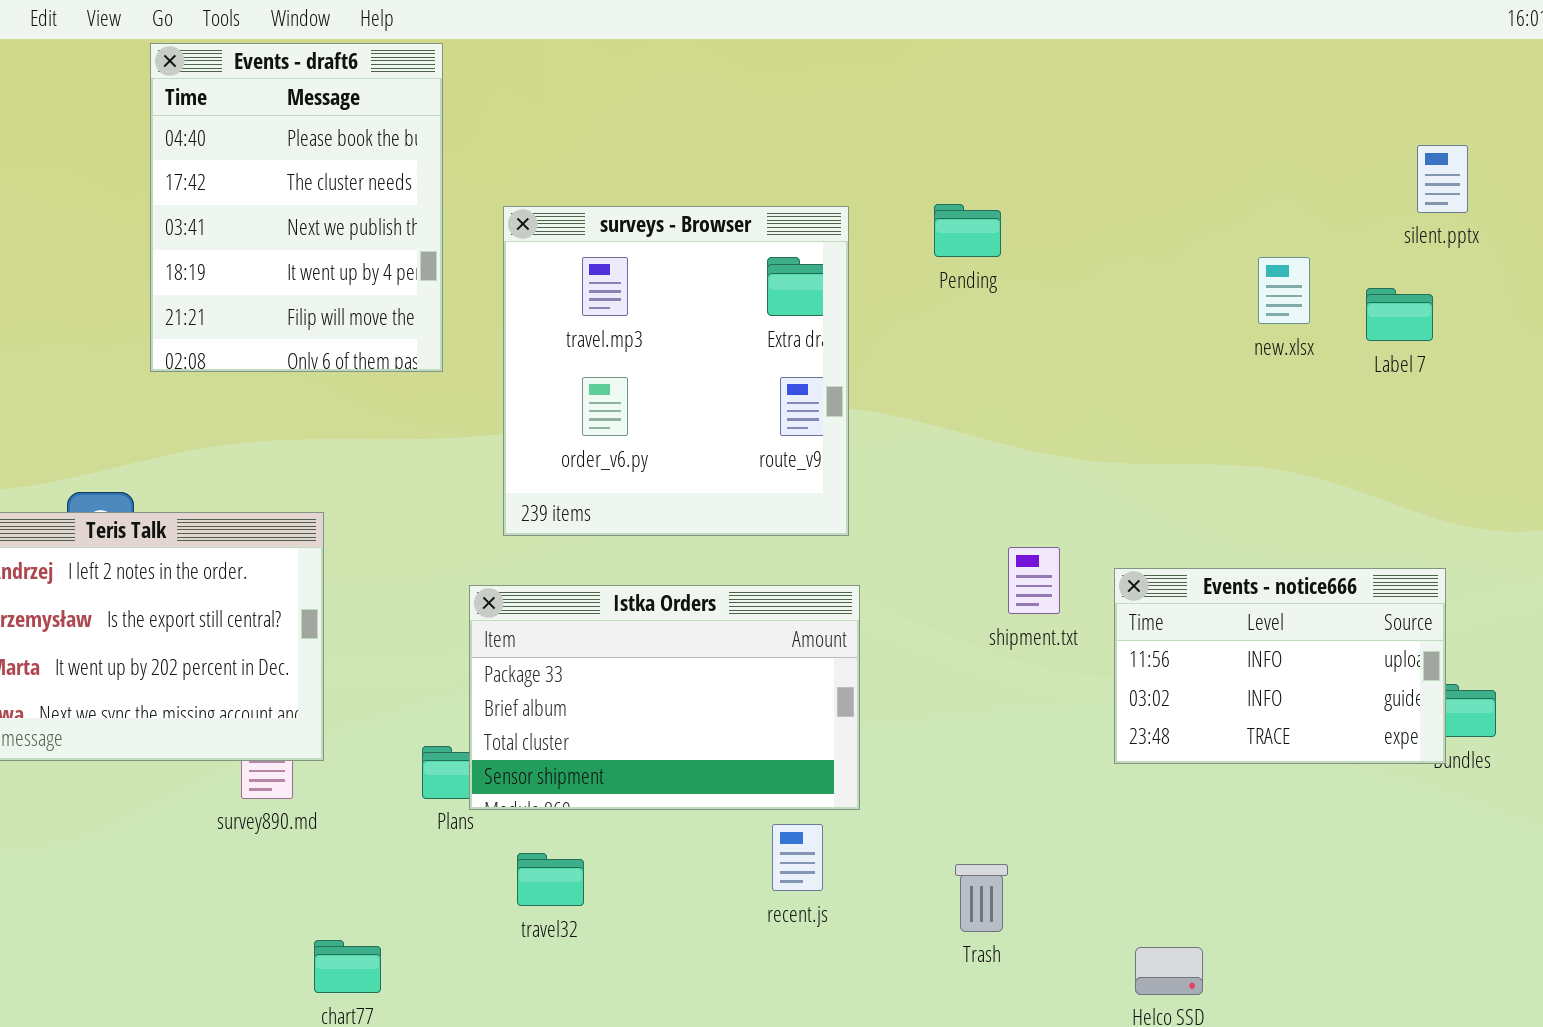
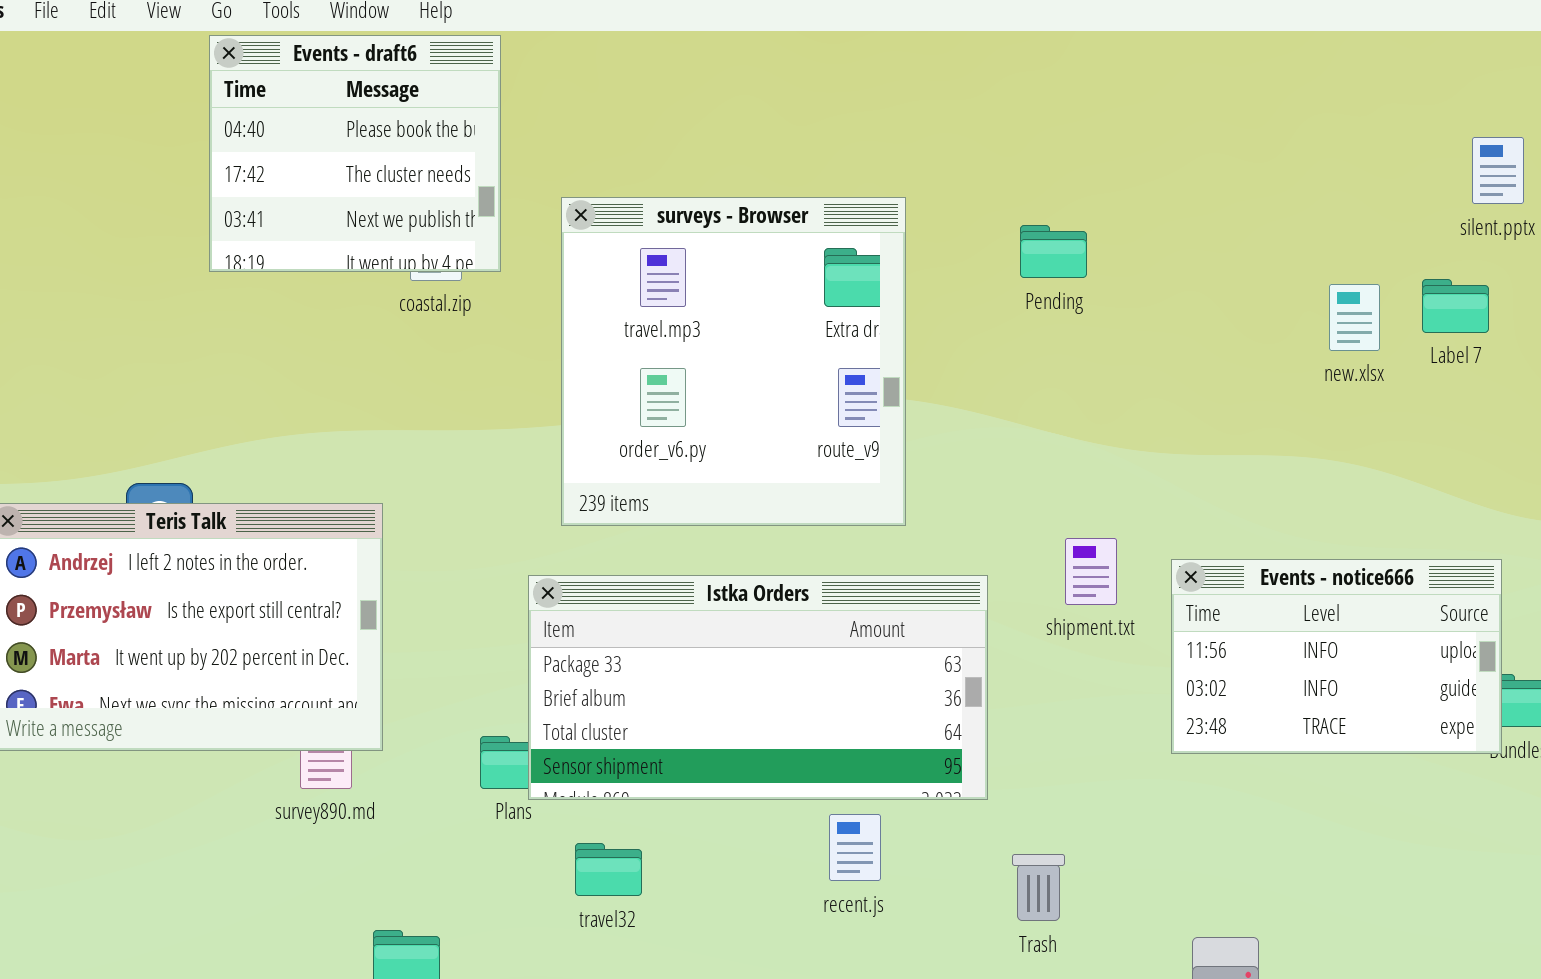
Events - draft6: [150,43,443,372] -> [209,35,501,272], resized
Pending: [934,204,1001,257] -> [1020,225,1087,278], moved
new.xlsx: [1258,257,1310,324] -> [1329,284,1380,351], moved
Istka Orders: [469,585,860,810] -> [528,575,988,800], resized

